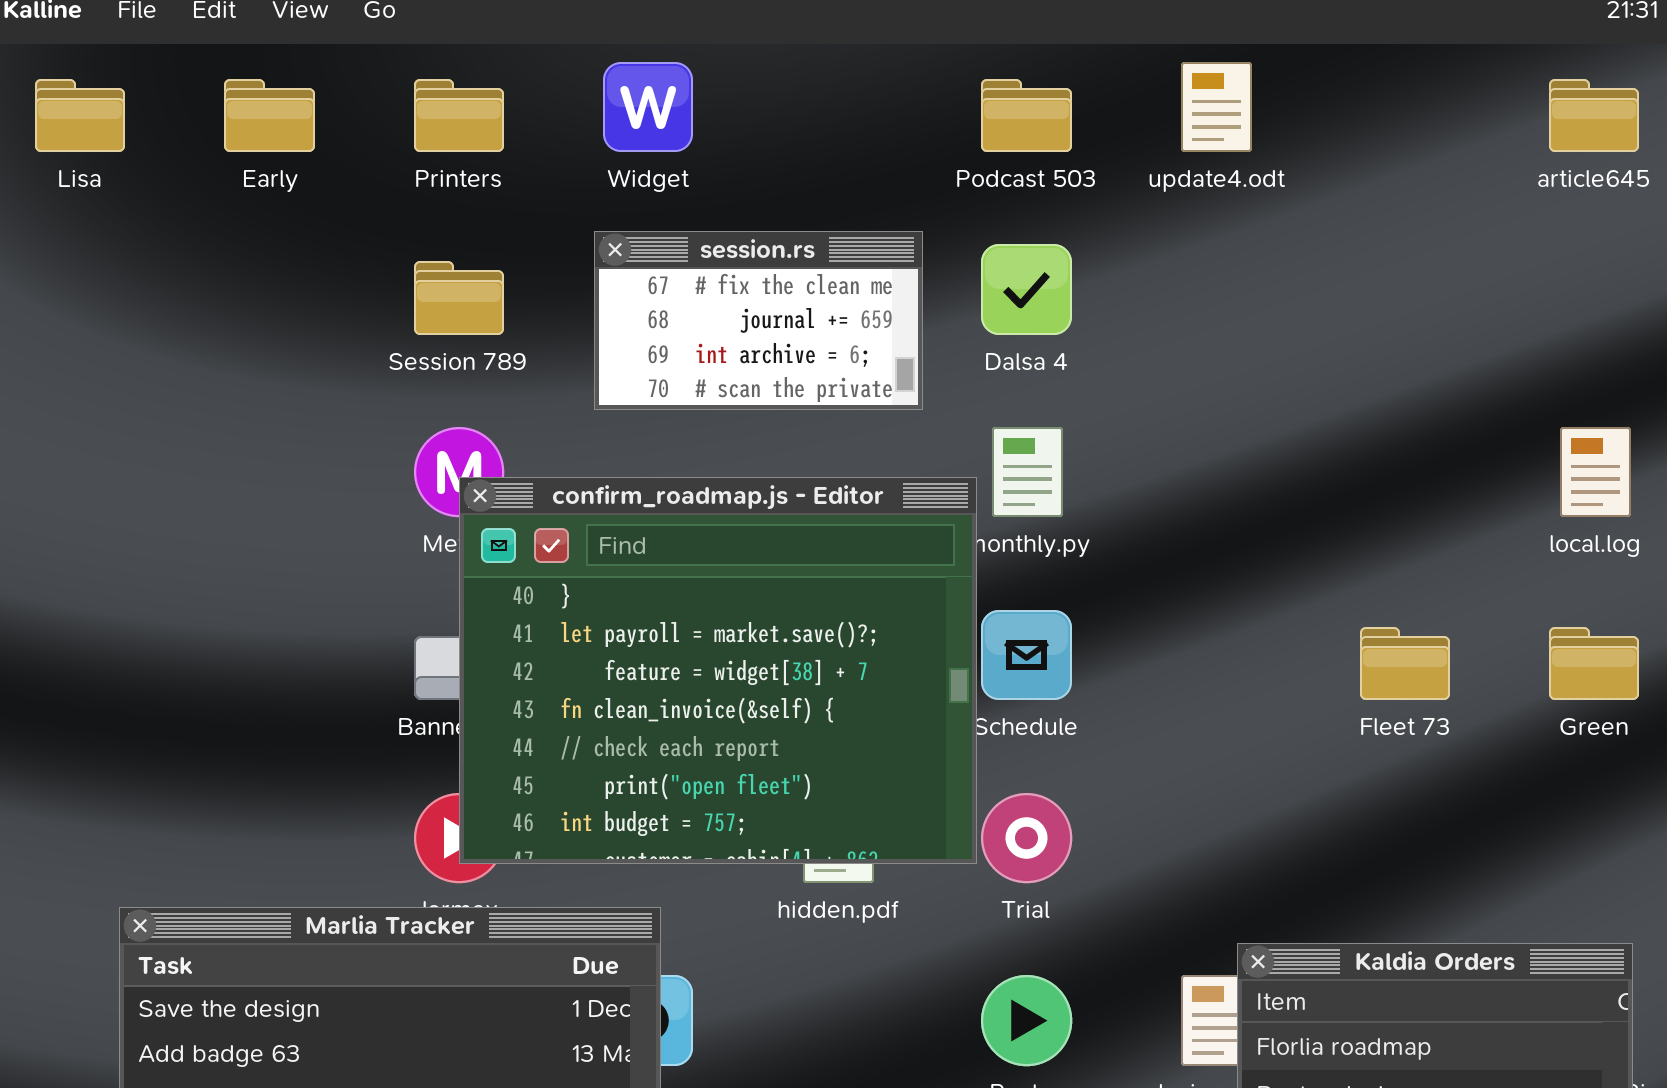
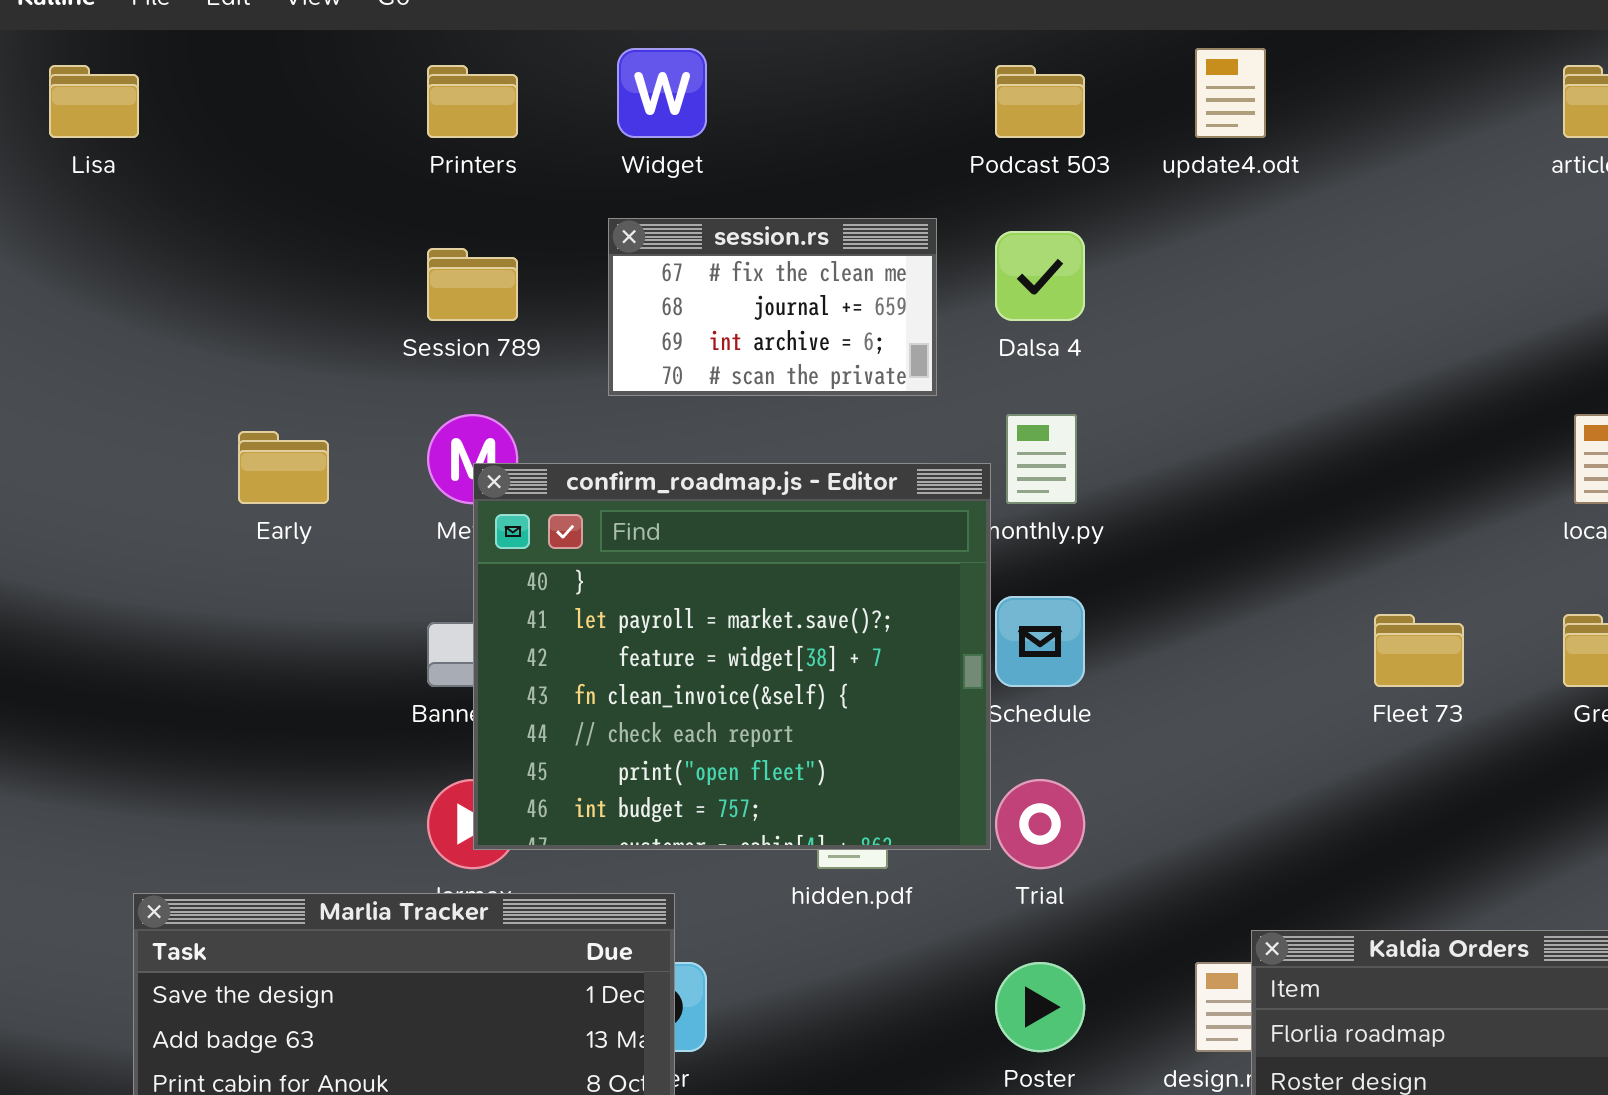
Early: [224,79,315,152] -> [238,431,329,504], moved

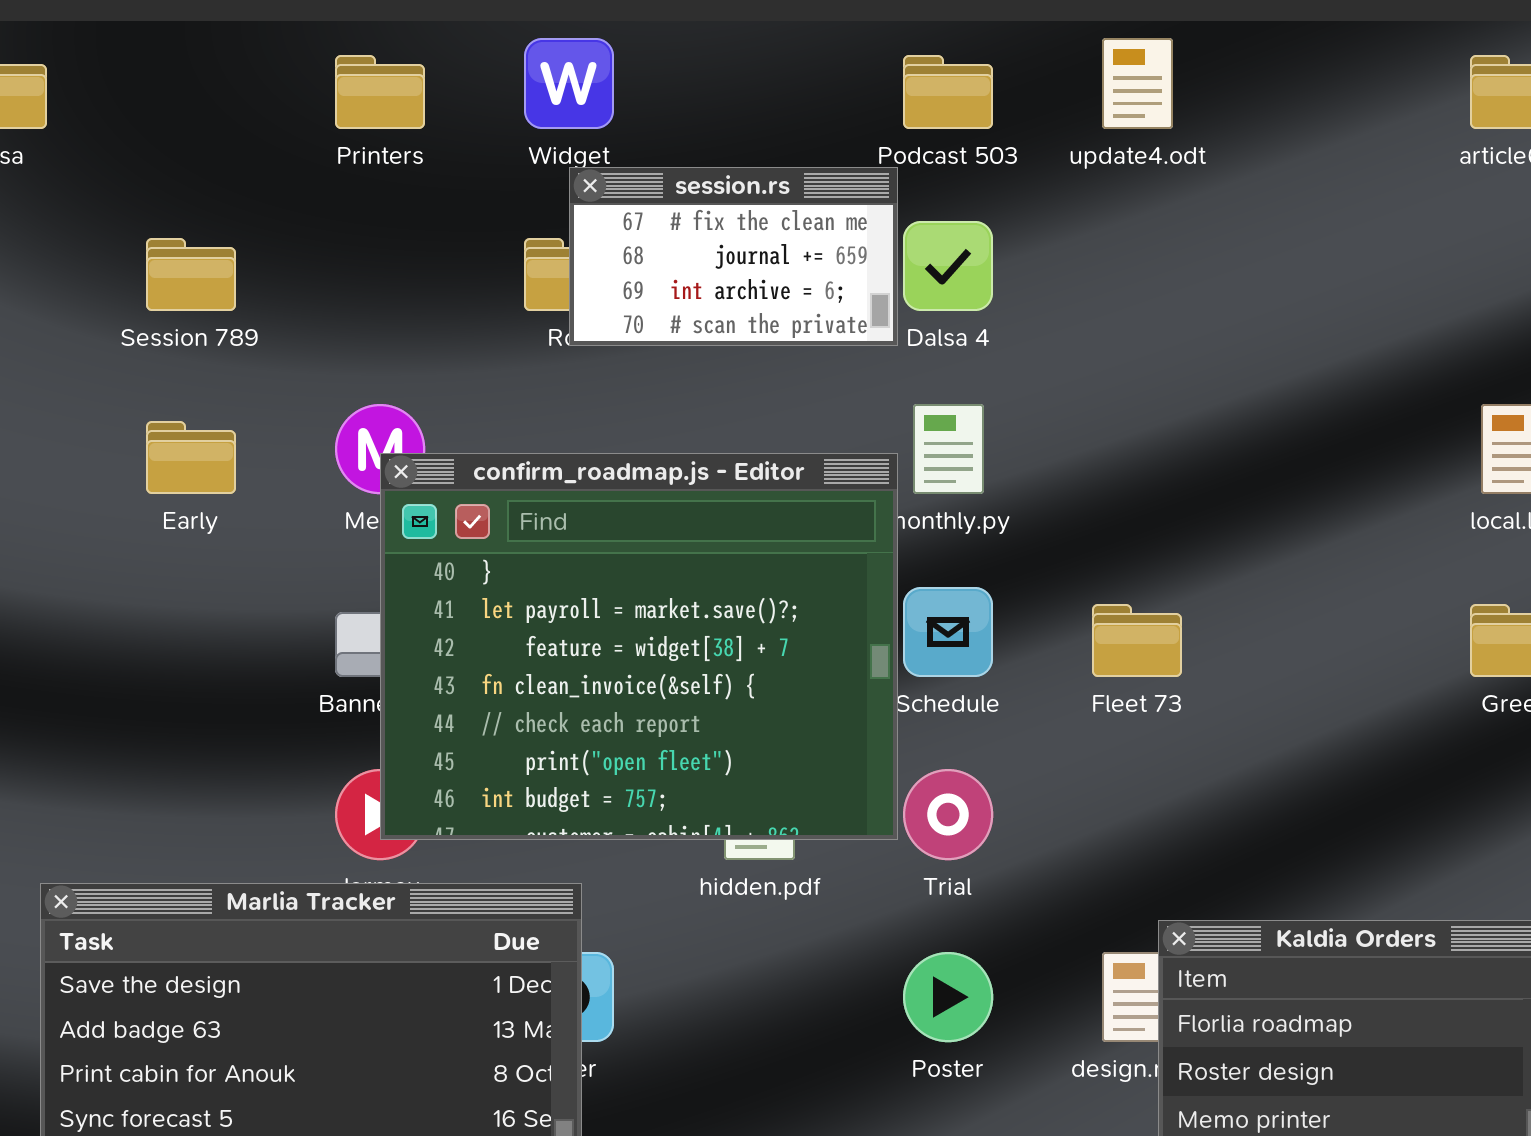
session.rs: [608,218,937,396] -> [569,167,898,346], moved
Session 789: [427,248,518,321] -> [146,238,236,311], moved
Fleet 73: [1374,614,1464,687] -> [1092,604,1182,677], moved

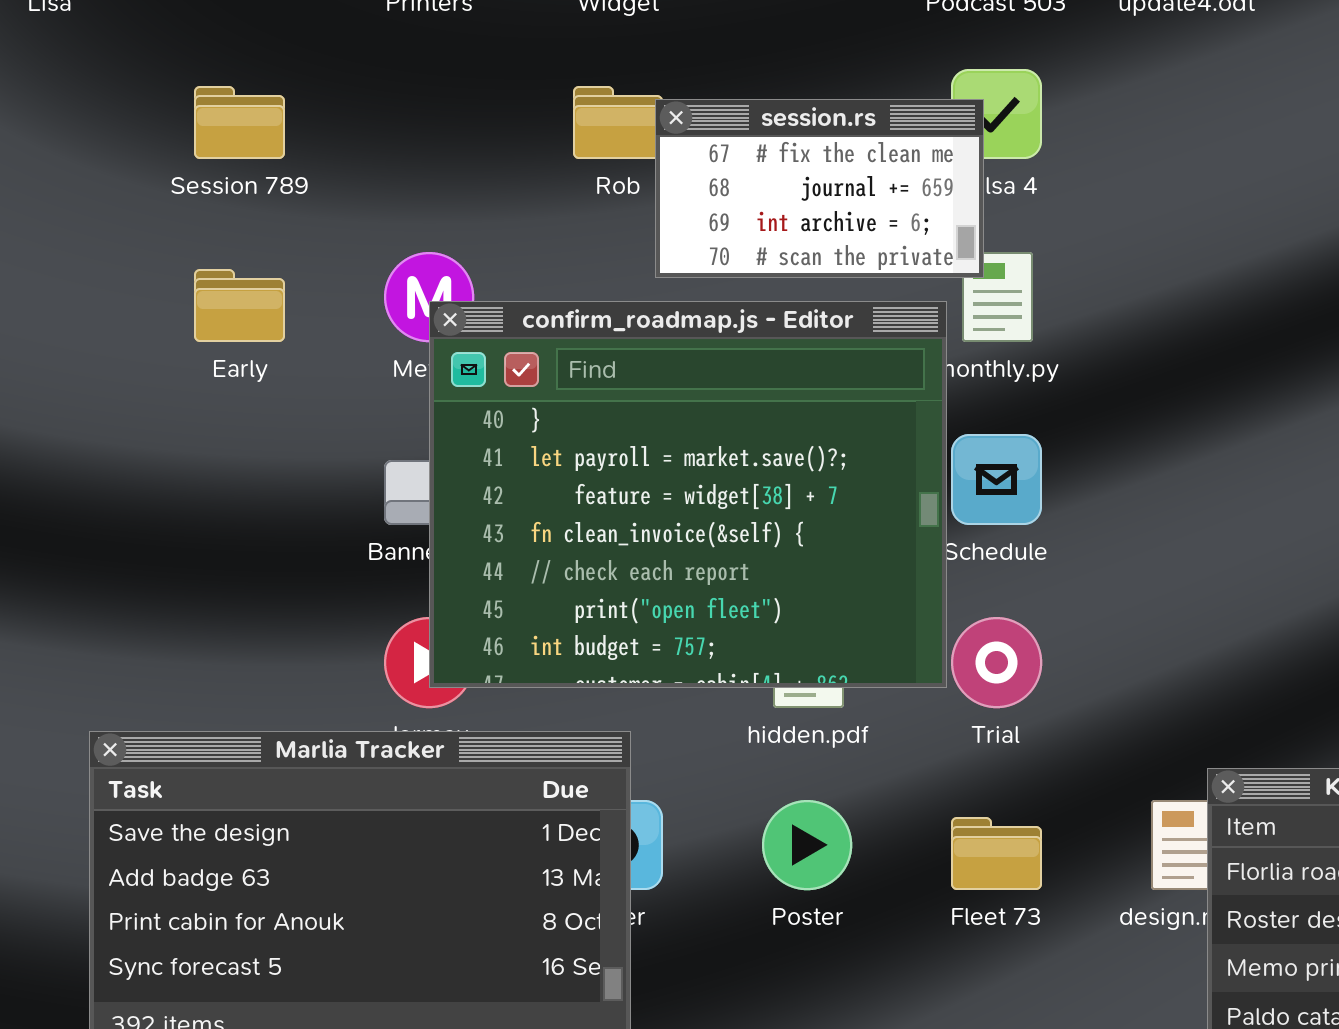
session.rs: [569,167,898,346] -> [655,99,984,278], moved
Fleet 73: [1092,604,1182,677] -> [951,817,1042,890], moved
Poster: [903,952,993,1042] -> [762,800,852,890], moved

